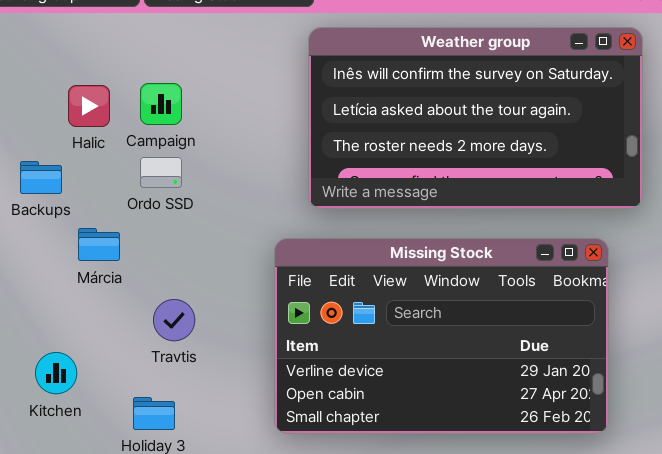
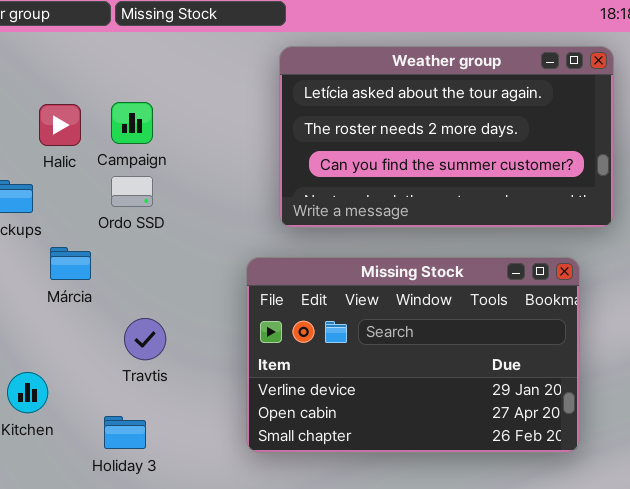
Weather group: [308,27,643,209] -> [279,46,614,228], scrolled down 1 row

